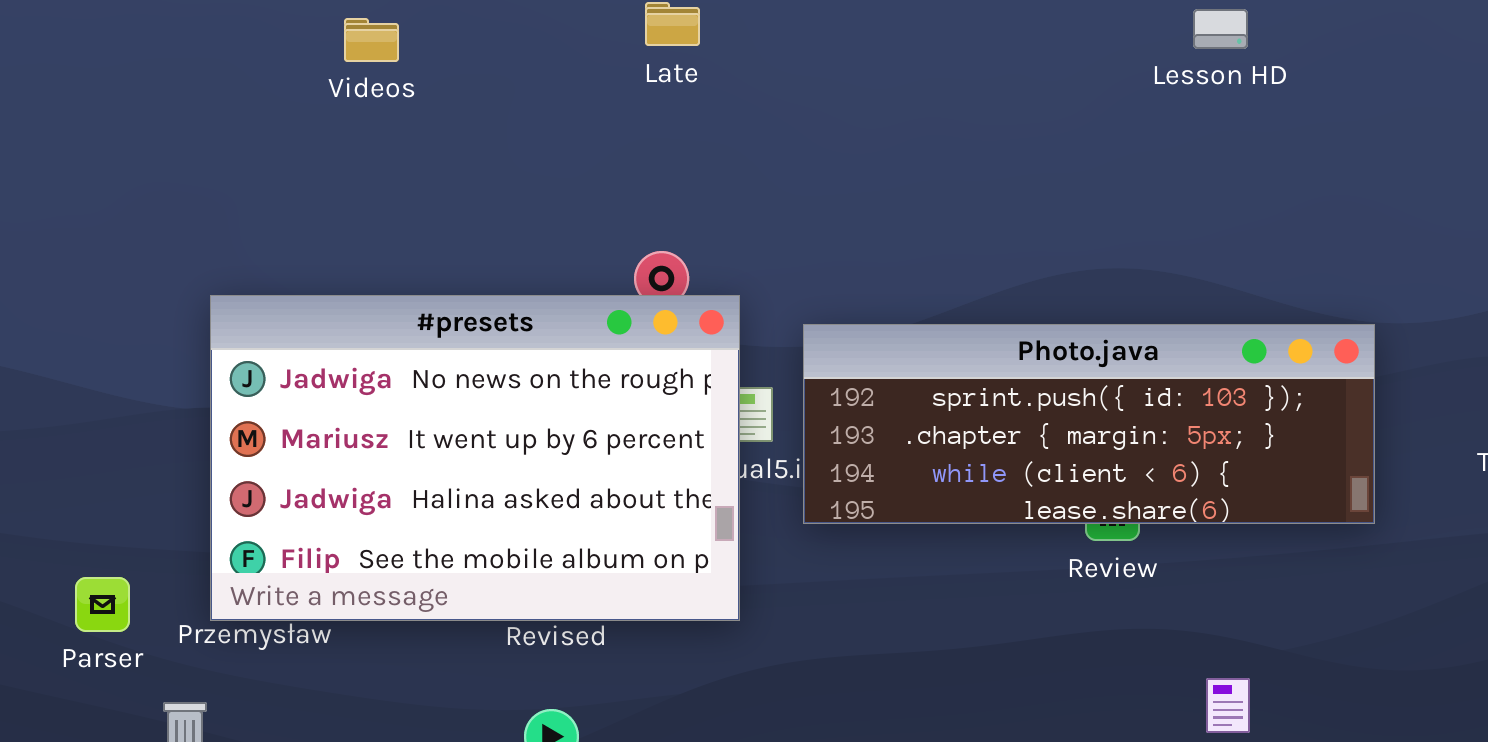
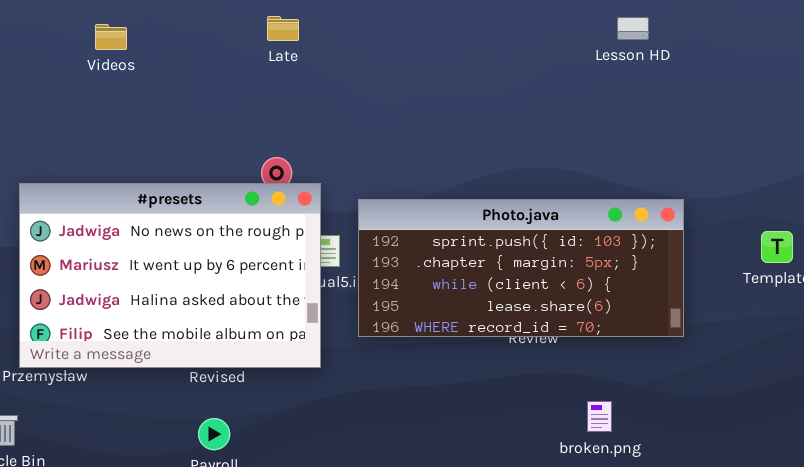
Lesson HD: [1193,9,1248,49] -> [617,17,649,40], moved
Photo.java: [803,324,1375,524] -> [358,199,684,337], resized

